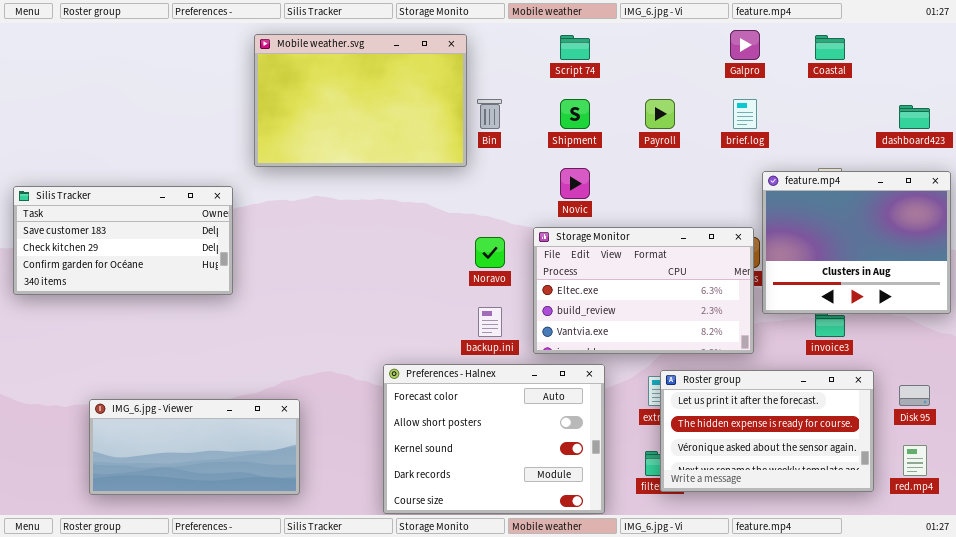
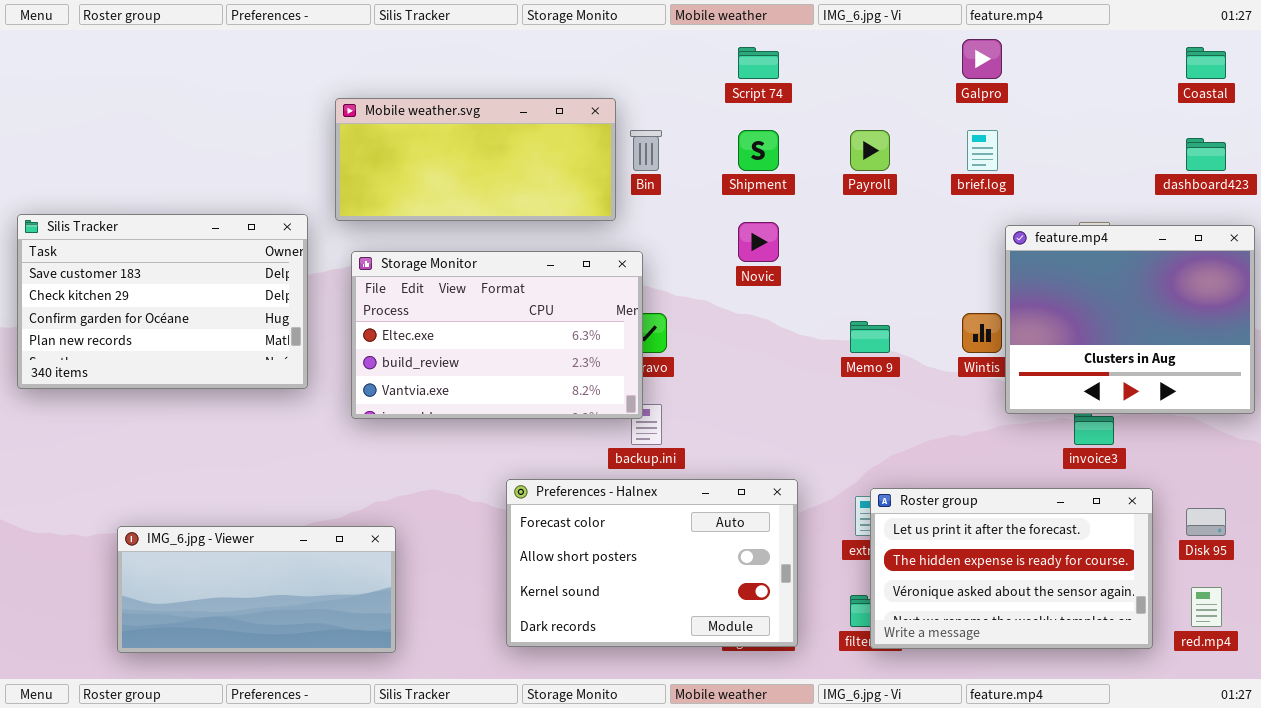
Mobile weather.svg: [254,34,467,167] -> [335,98,616,221], resized
Coastal: [815,35,845,60] -> [1186,47,1226,79], moved
Silis Tracker: [13,186,233,295] -> [17,214,308,389], resized
Storage Monitor: [533,227,754,354] -> [351,251,643,419], moved
Preferences - Halnex: [383,364,605,514] -> [506,479,798,647], resized

